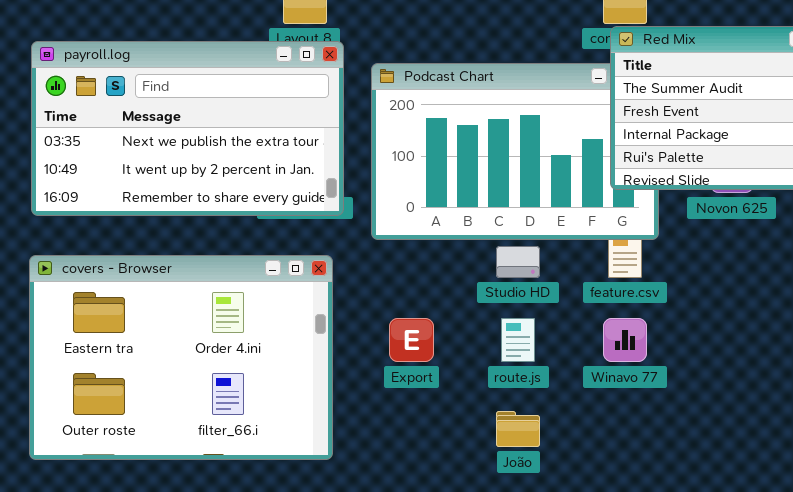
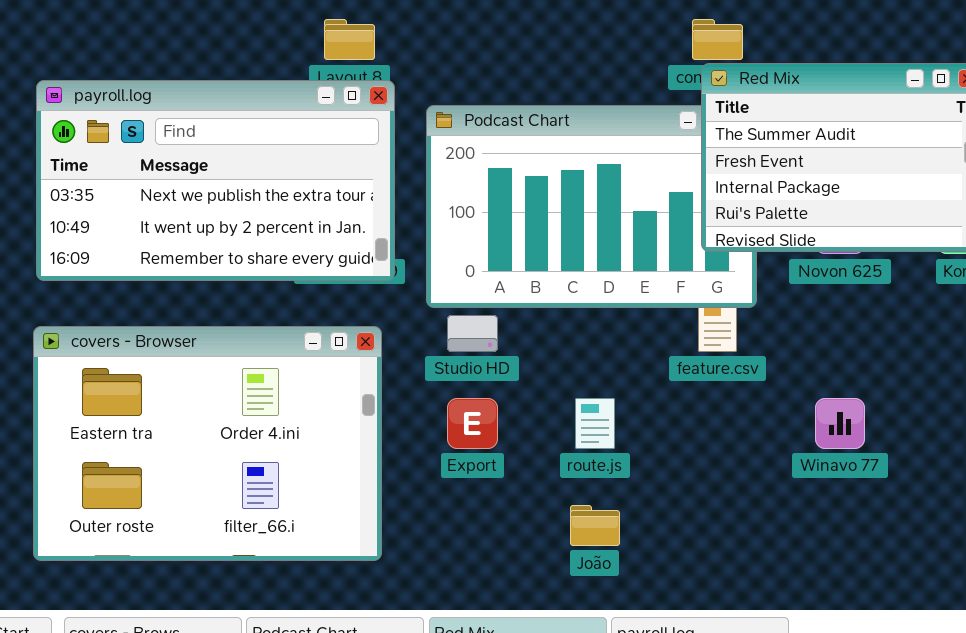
Studio HD: [496,246,540,278] -> [447,315,498,352], moved
Winavo 77: [603,318,647,362] -> [815,398,865,449], moved

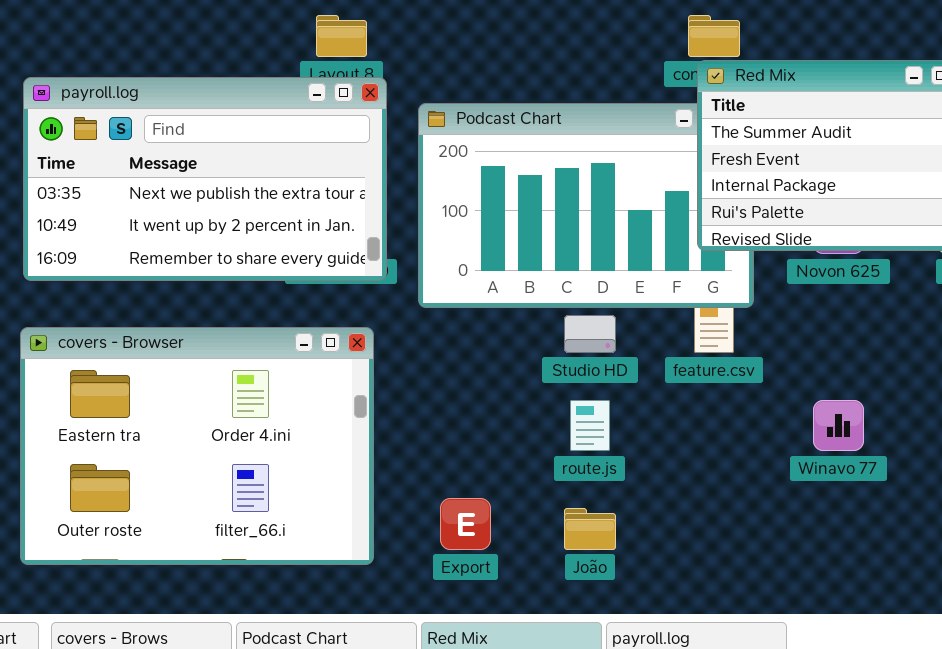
Studio HD: [447,315,498,352] -> [564,315,616,353], moved
Export: [447,398,498,449] -> [440,498,491,550], moved

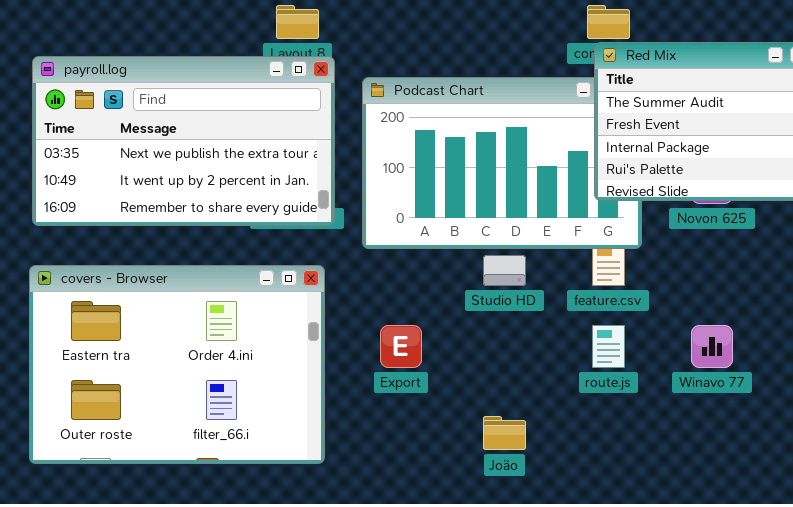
route.js: [570,400,610,451] -> [592,325,625,368], moved
Export: [440,498,491,550] -> [380,325,422,368], moved

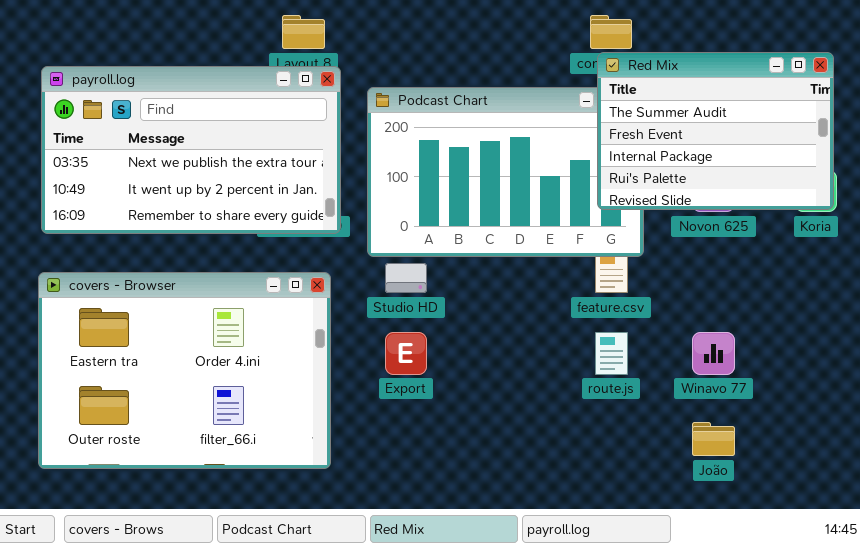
Studio HD: [483,255,526,286] -> [385,263,427,293], moved
João: [483,416,526,450] -> [692,422,735,456], moved

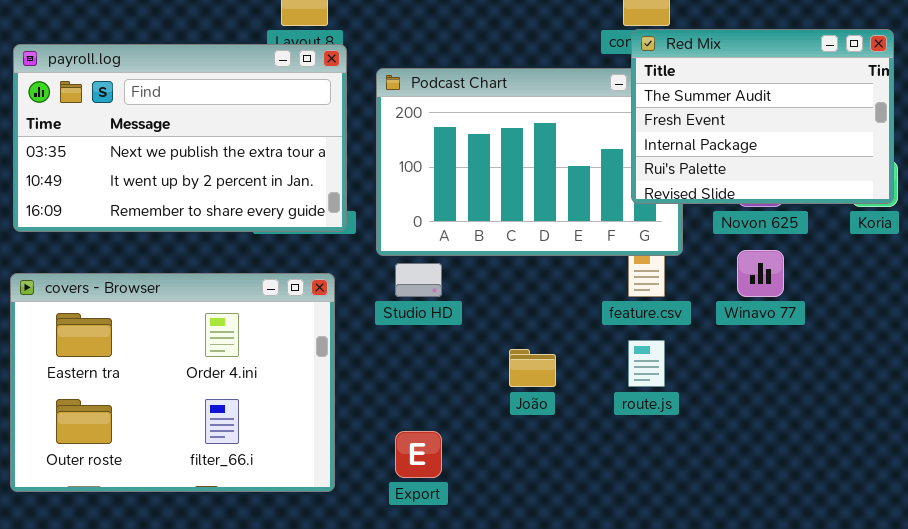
Export: [385,332,427,375] -> [395,431,442,478], moved
Winavo 77: [692,332,735,375] -> [737,250,784,297], moved
João: [692,422,735,456] -> [509,349,556,387], moved

